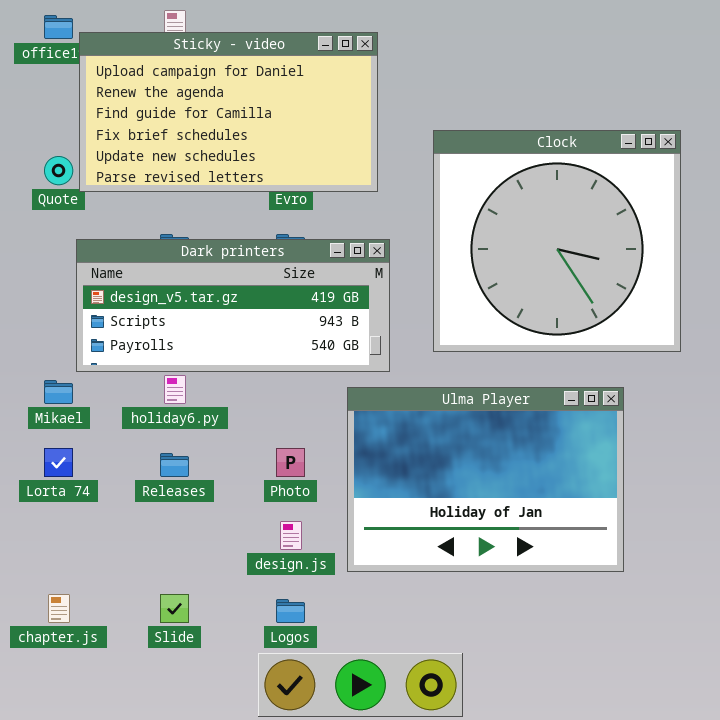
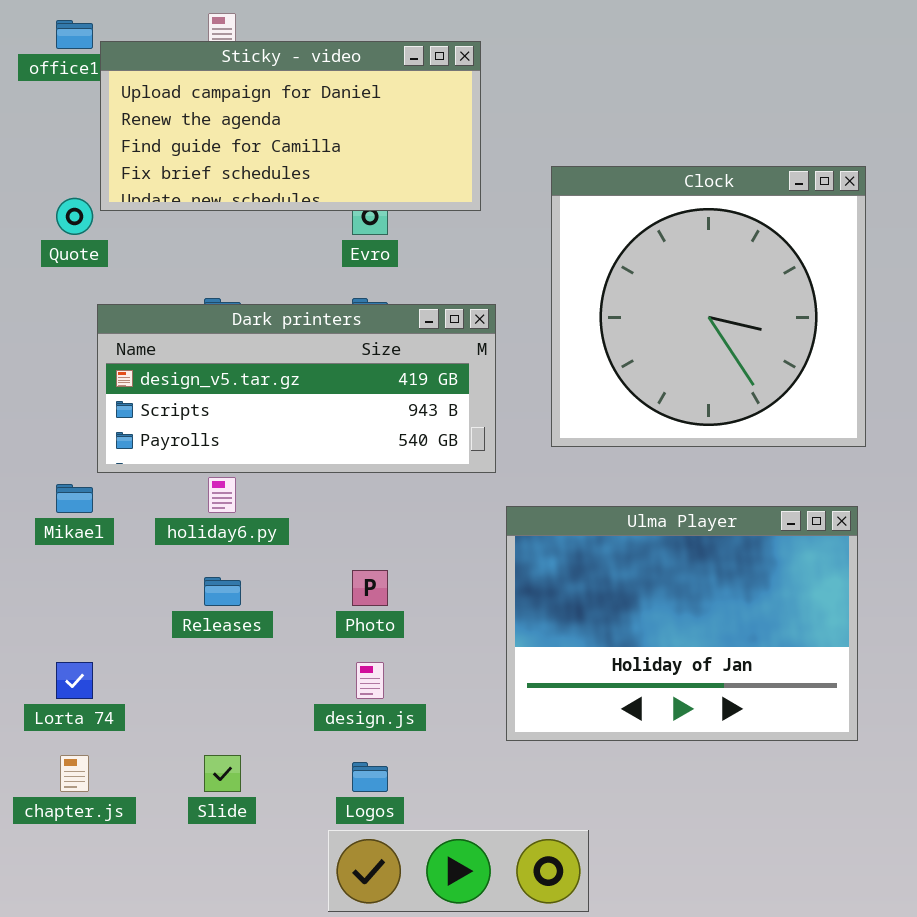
Sticky - video: [79,32,378,192] -> [100,41,481,211], resized
Ulma Player: [347,387,624,572] -> [506,506,858,741], moved
Lorta 74: [44,448,73,477] -> [56,662,93,699], moved

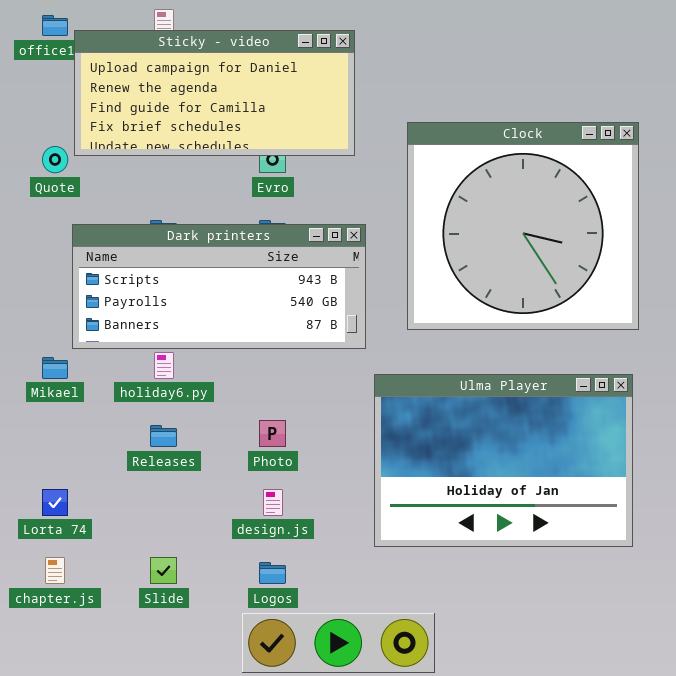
Dark printers: [97,304,496,473] -> [72,224,366,349], scrolled down 1 row

